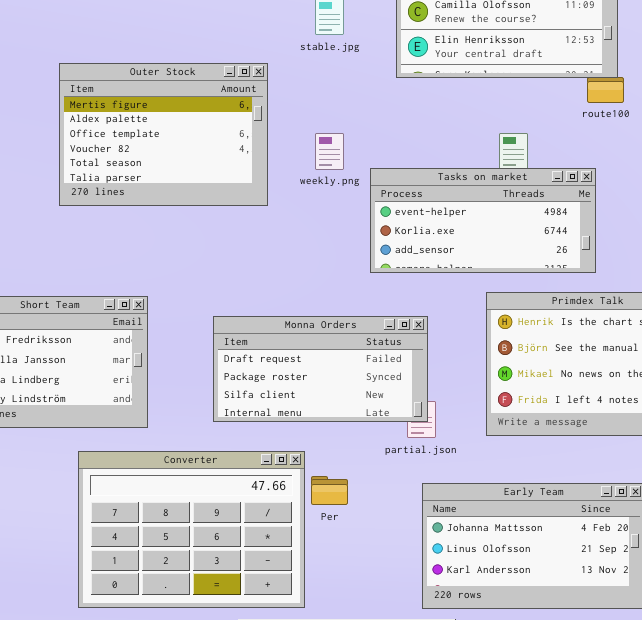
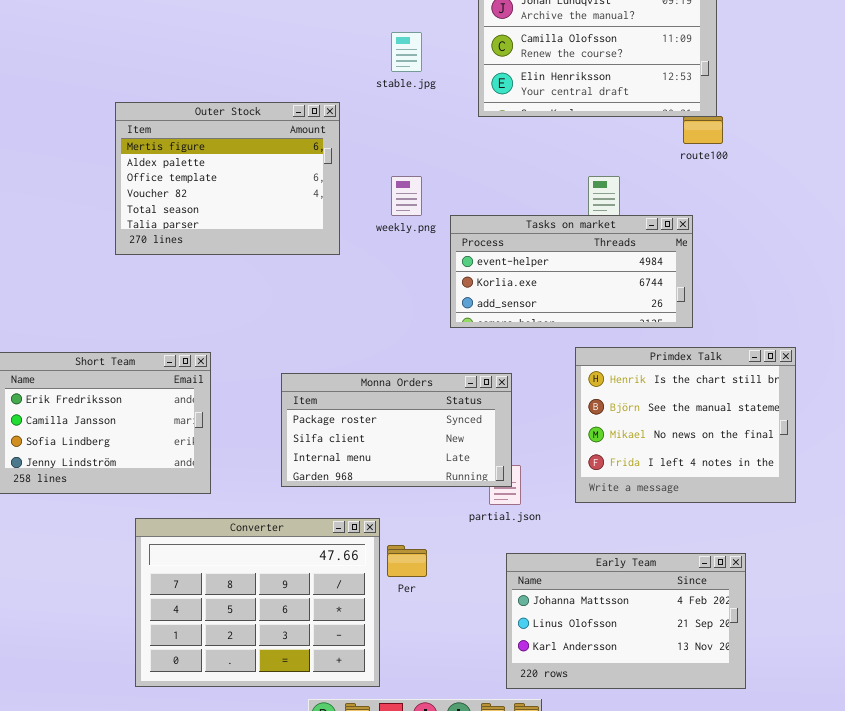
Monna Orders: [213,316,428,422] -> [281,373,512,487], scrolled down 1 row

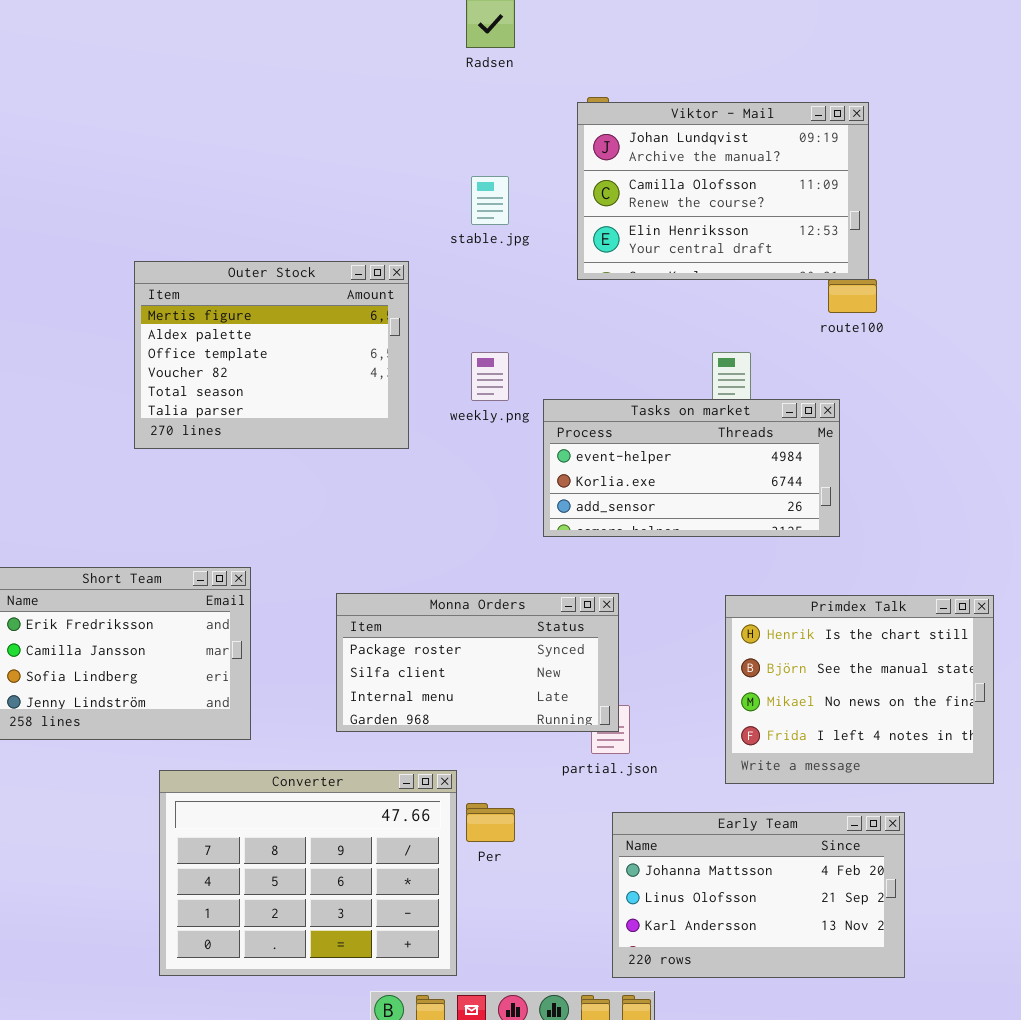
Primdex Talk: [575,347,796,503] -> [725,595,994,784], moved

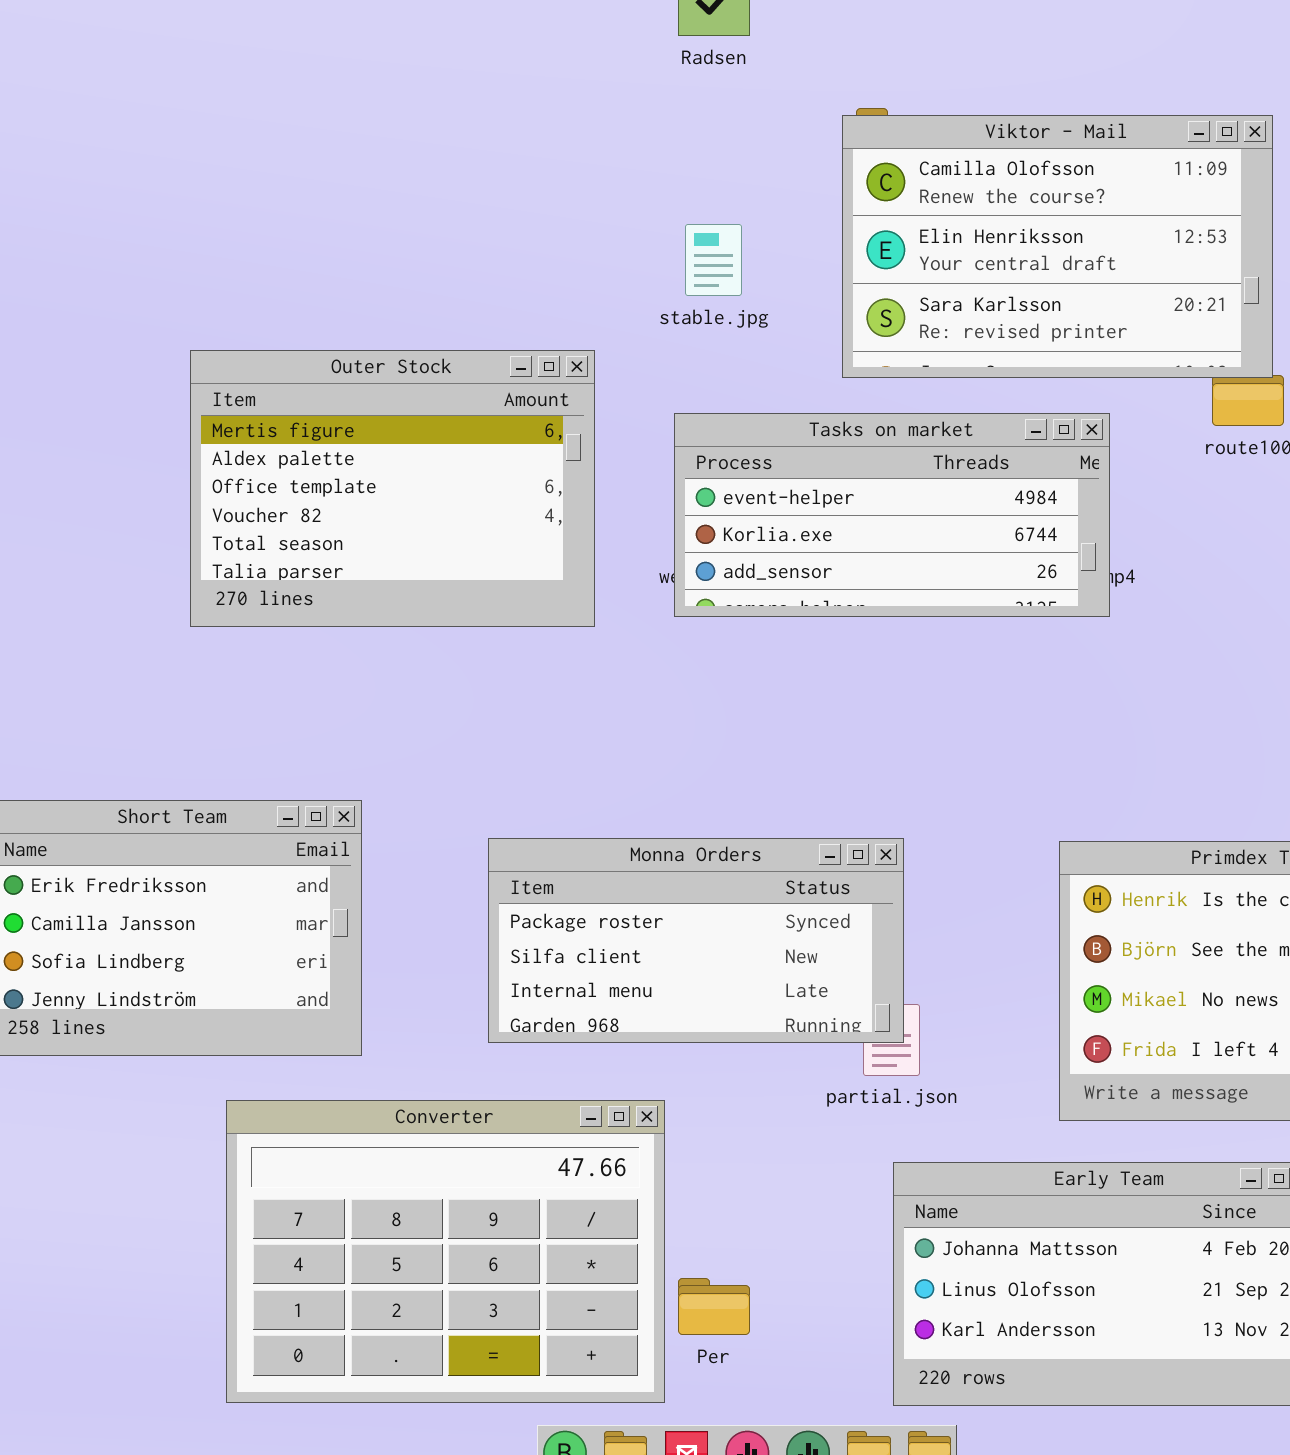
Viktor - Mail: [577,102,869,280] -> [842,115,1273,378], scrolled down 1 row
Tasks on market: [543,399,840,537] -> [674,413,1110,617], moved
Per: [466,803,515,842] -> [678,1278,750,1335], moved

